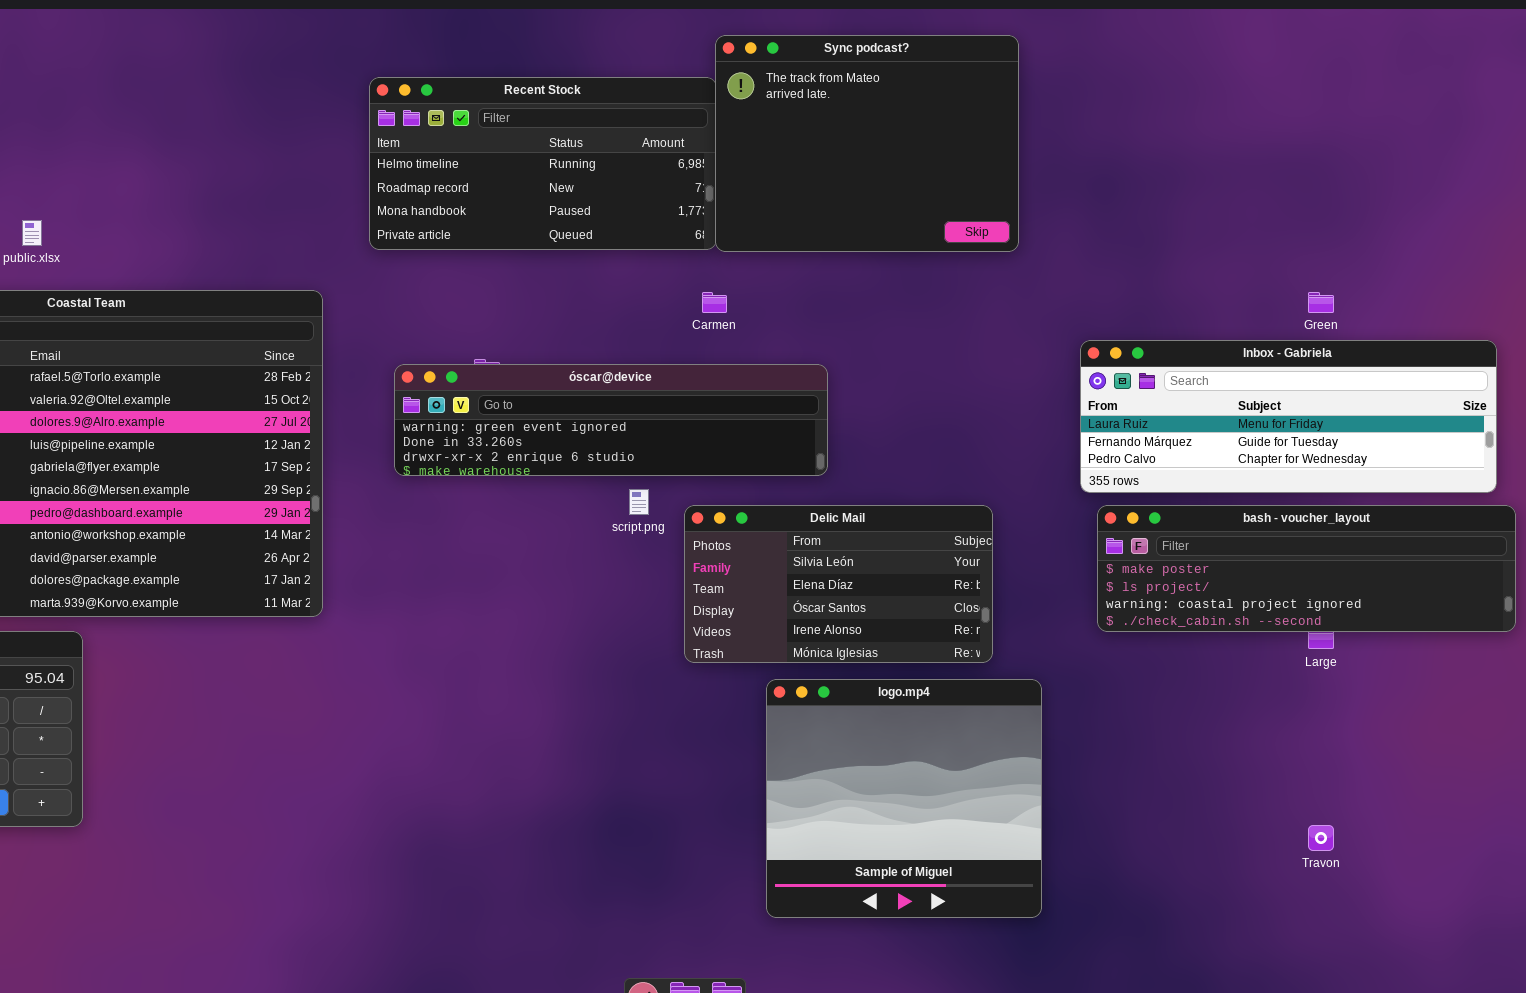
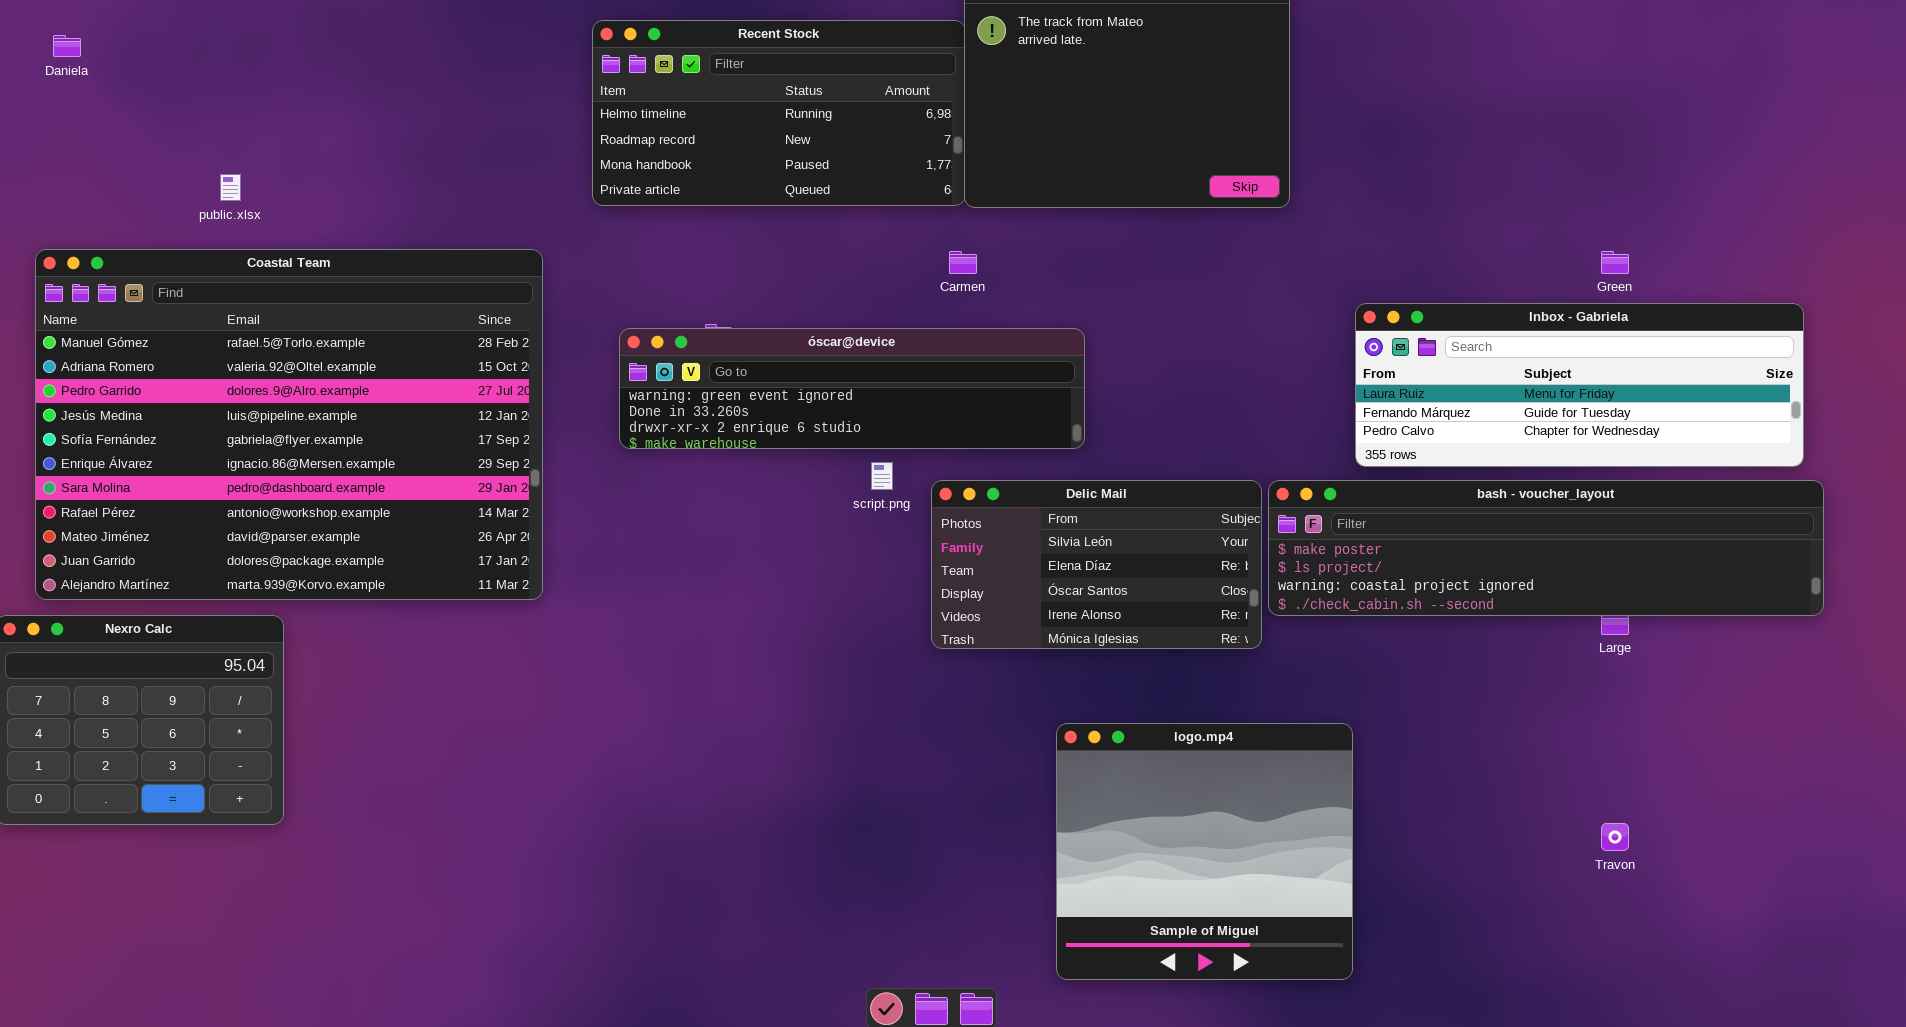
bash - voucher_layout: [1097,505,1516,632] -> [1268,480,1824,616], resized
logo.mp4: [766,679,1042,918] -> [1056,723,1353,980], moved

